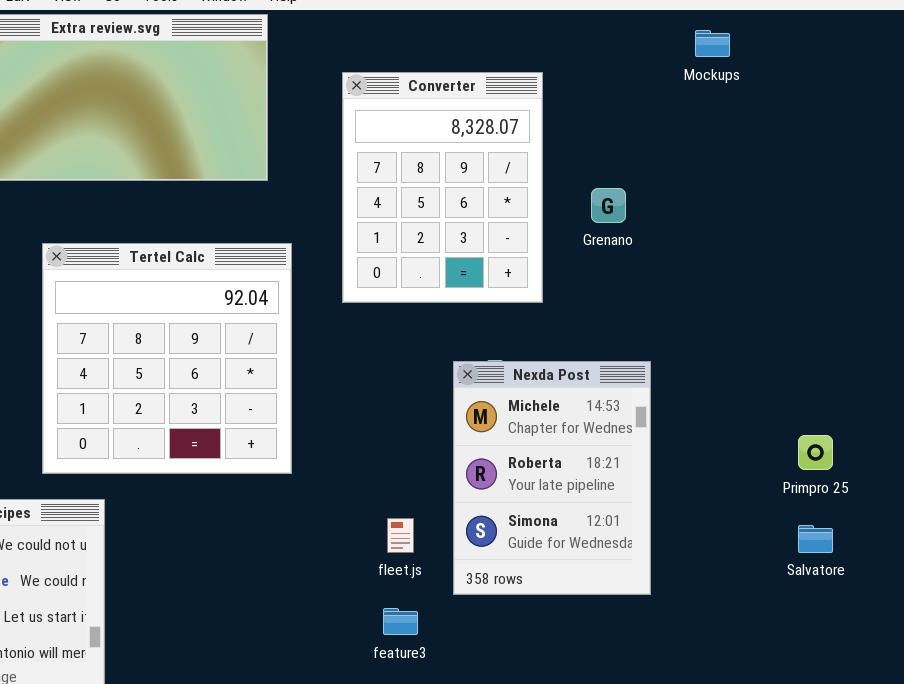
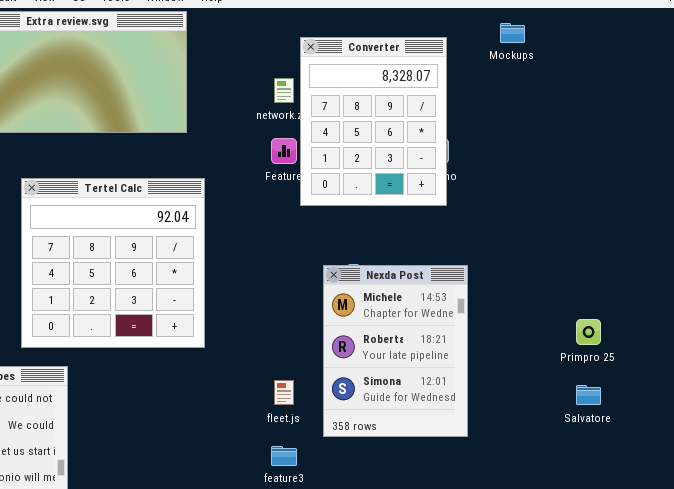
Converter: [342,72,543,303] -> [300,37,447,206], moved

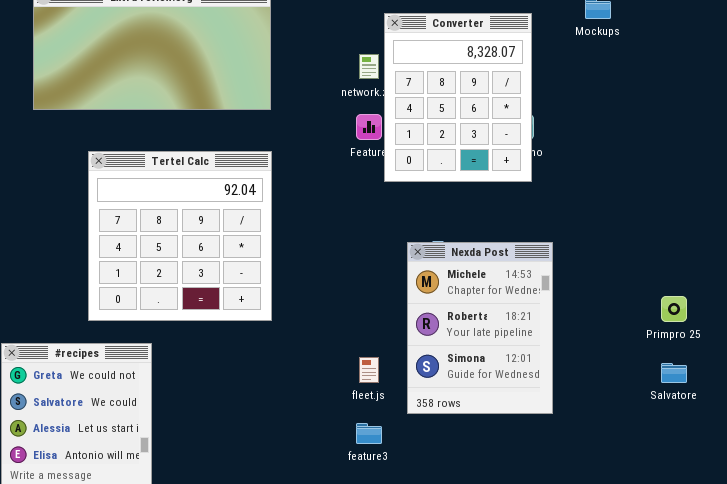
Tertel Calc: [21,178,205,348] -> [88,151,272,321], moved

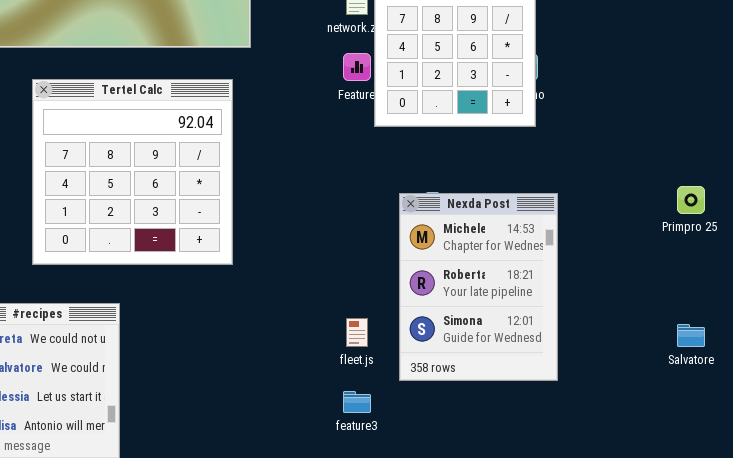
Tertel Calc: [88,151,272,321] -> [32,79,233,265], moved
Primpro 25: [661,296,687,322] -> [677,186,705,214], moved

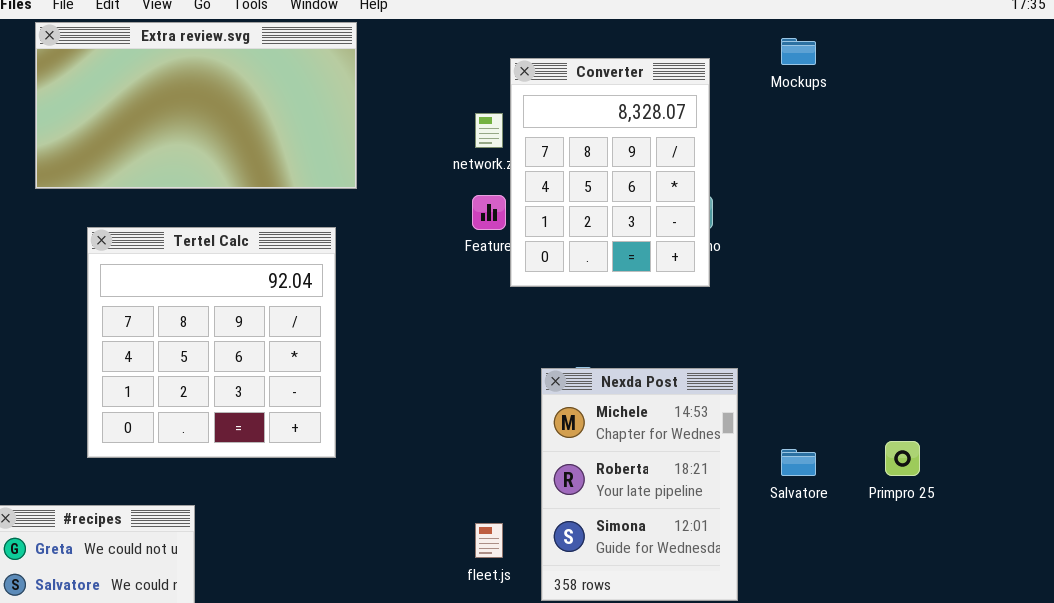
Primpro 25: [677,186,705,214] -> [885,441,920,476], moved
Salvatore: [677,324,705,347] -> [781,449,816,476], moved

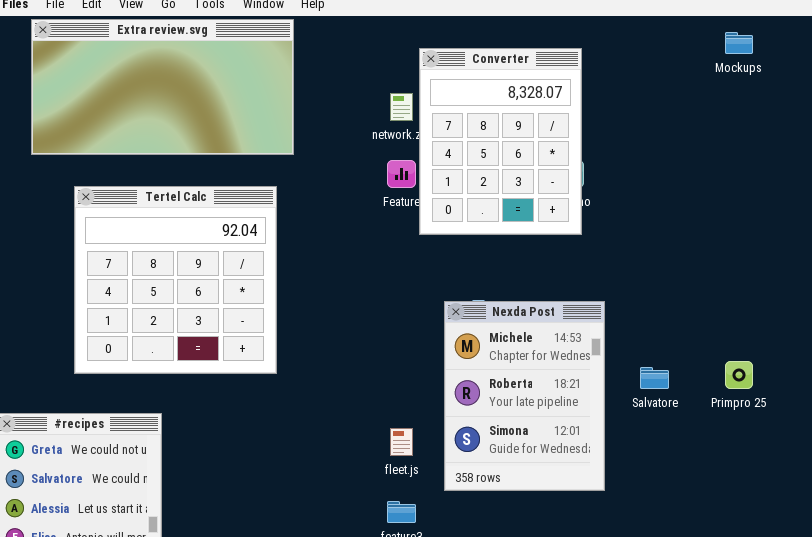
Mockups: [781,38,816,65] -> [725,32,753,54], moved

